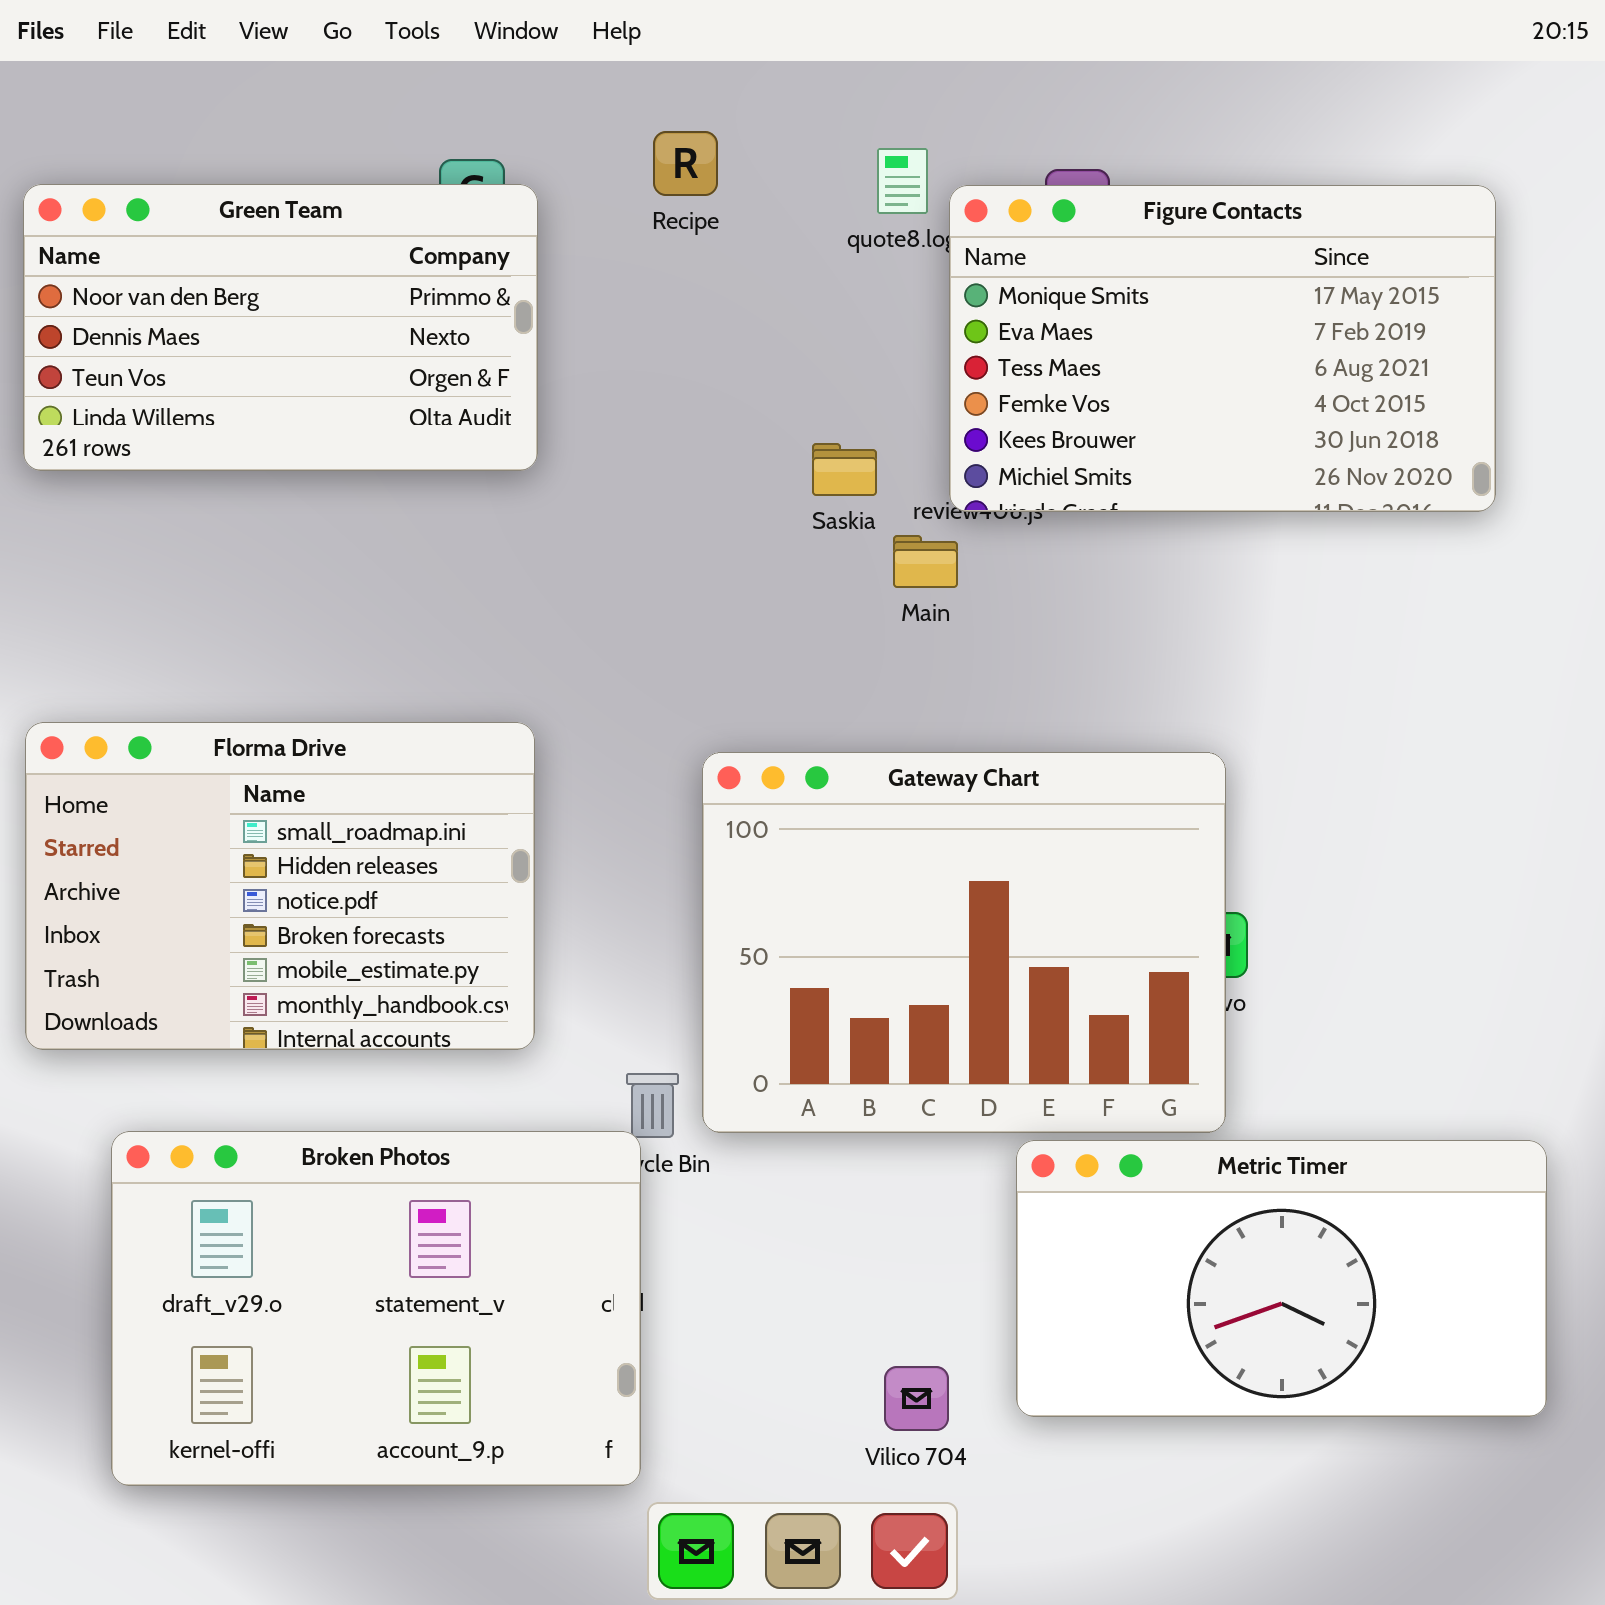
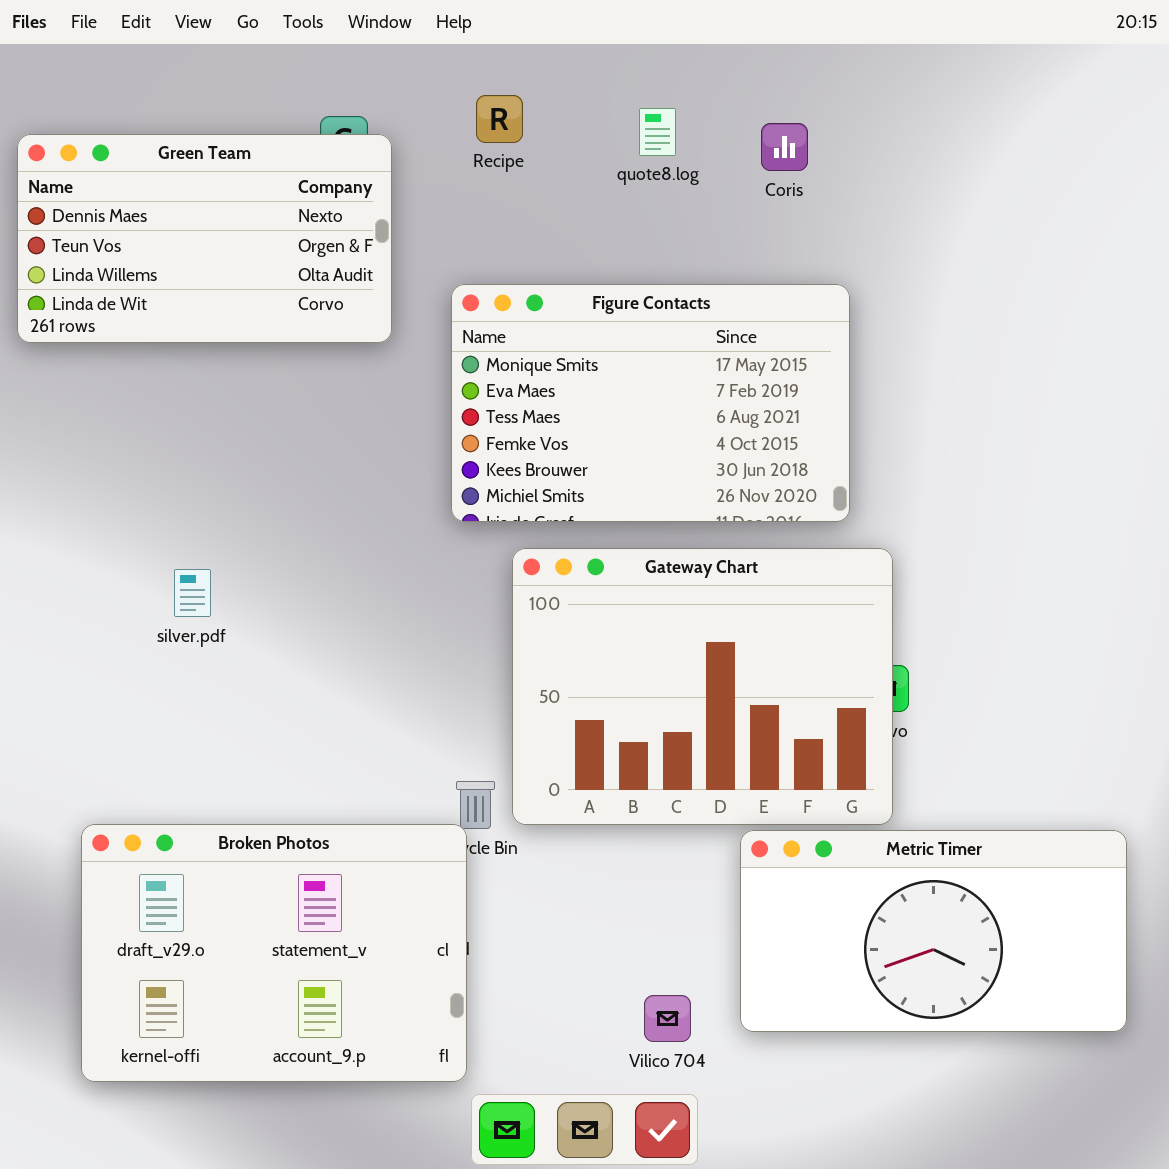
Green Team: [23,184,538,471] -> [17,134,392,343], scrolled down 1 row
Figure Contacts: [949,185,1496,512] -> [451,284,850,522], moved
Florma Drive: [25,722,535,1050] -> none, closed

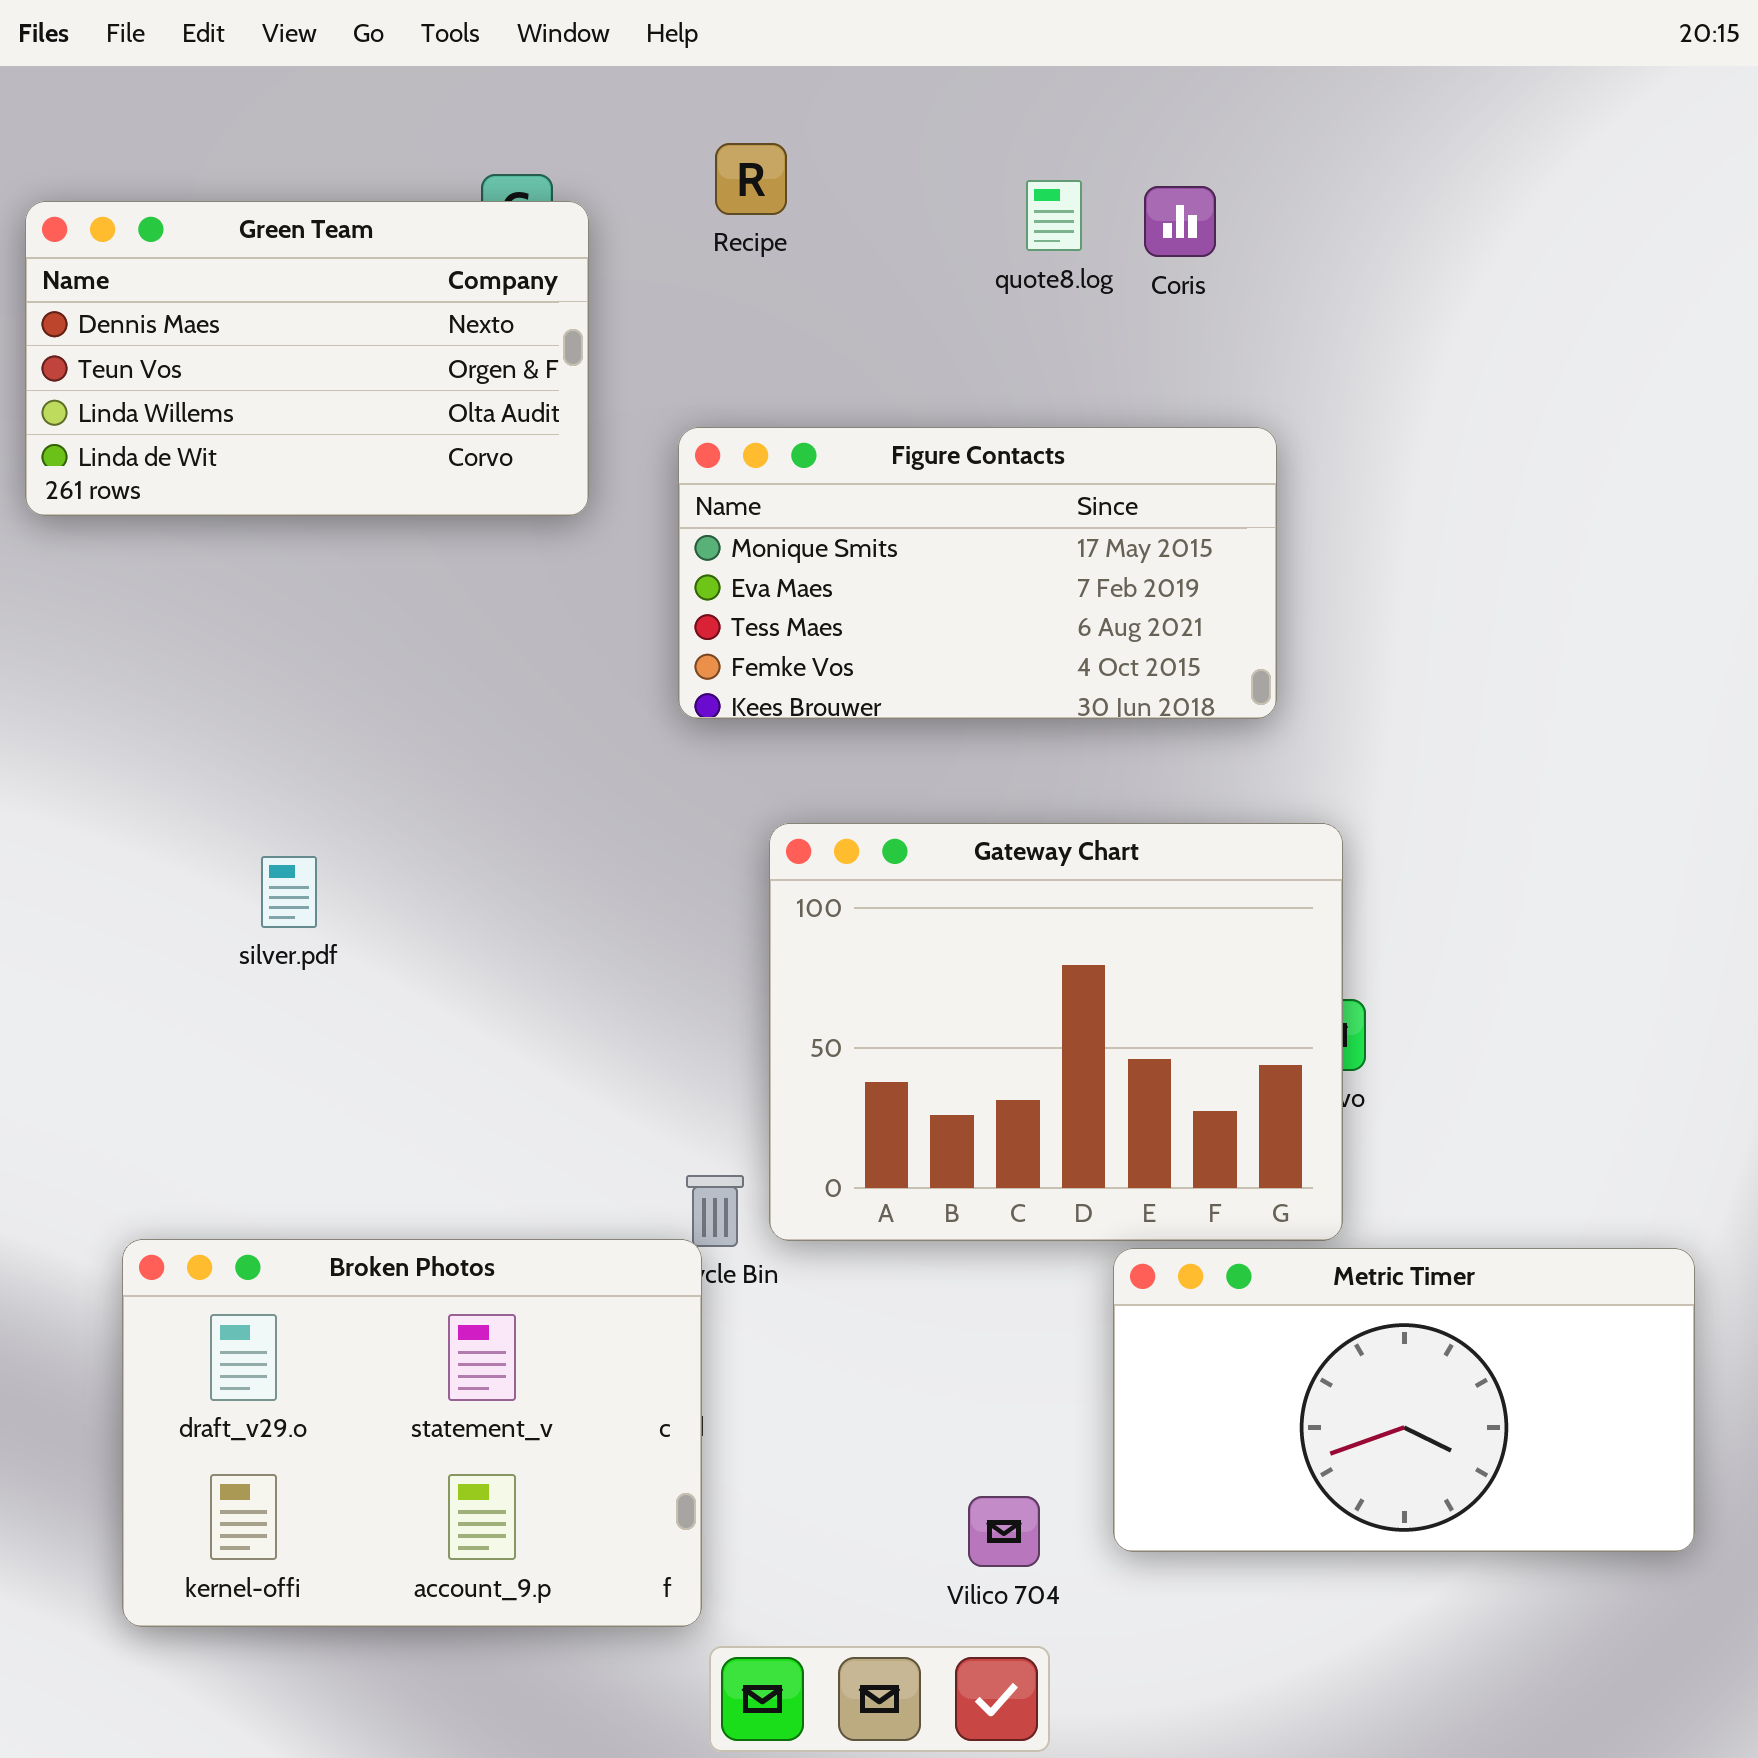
quote8.log: [639,108,676,156] -> [1026,180,1082,251], moved
Figure Contacts: [451,284,850,522] -> [678,427,1277,719], resized

